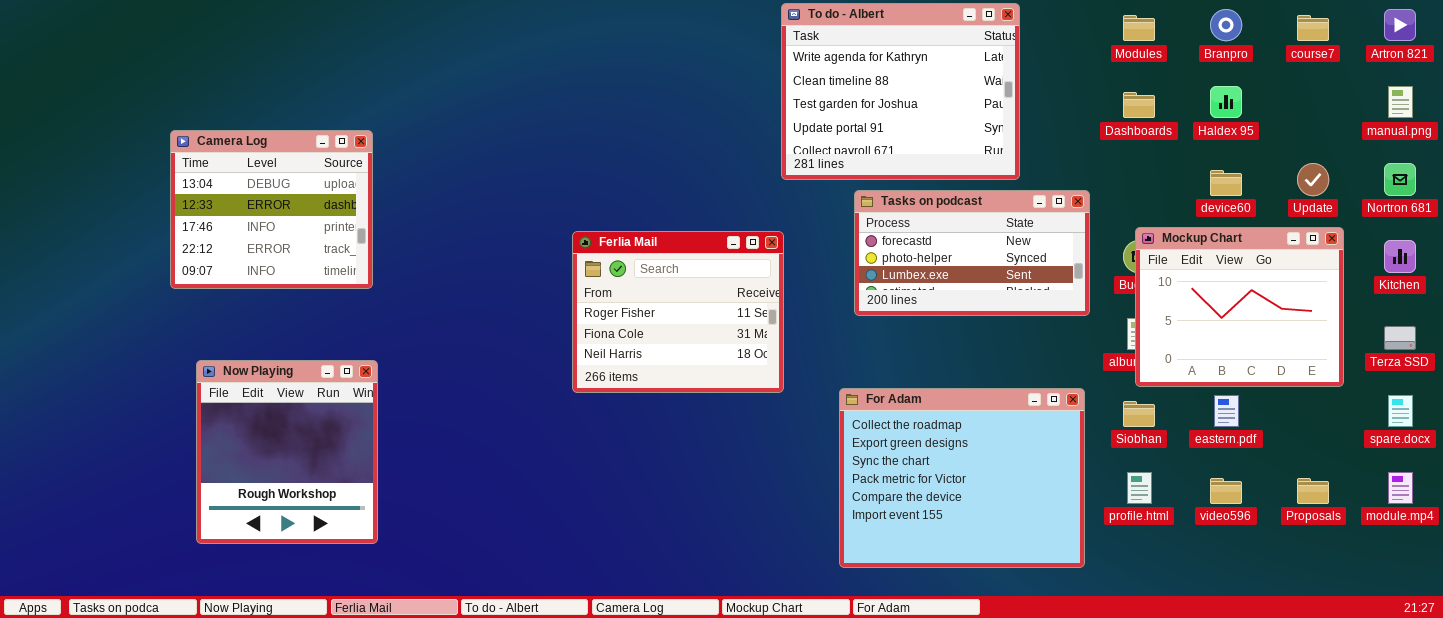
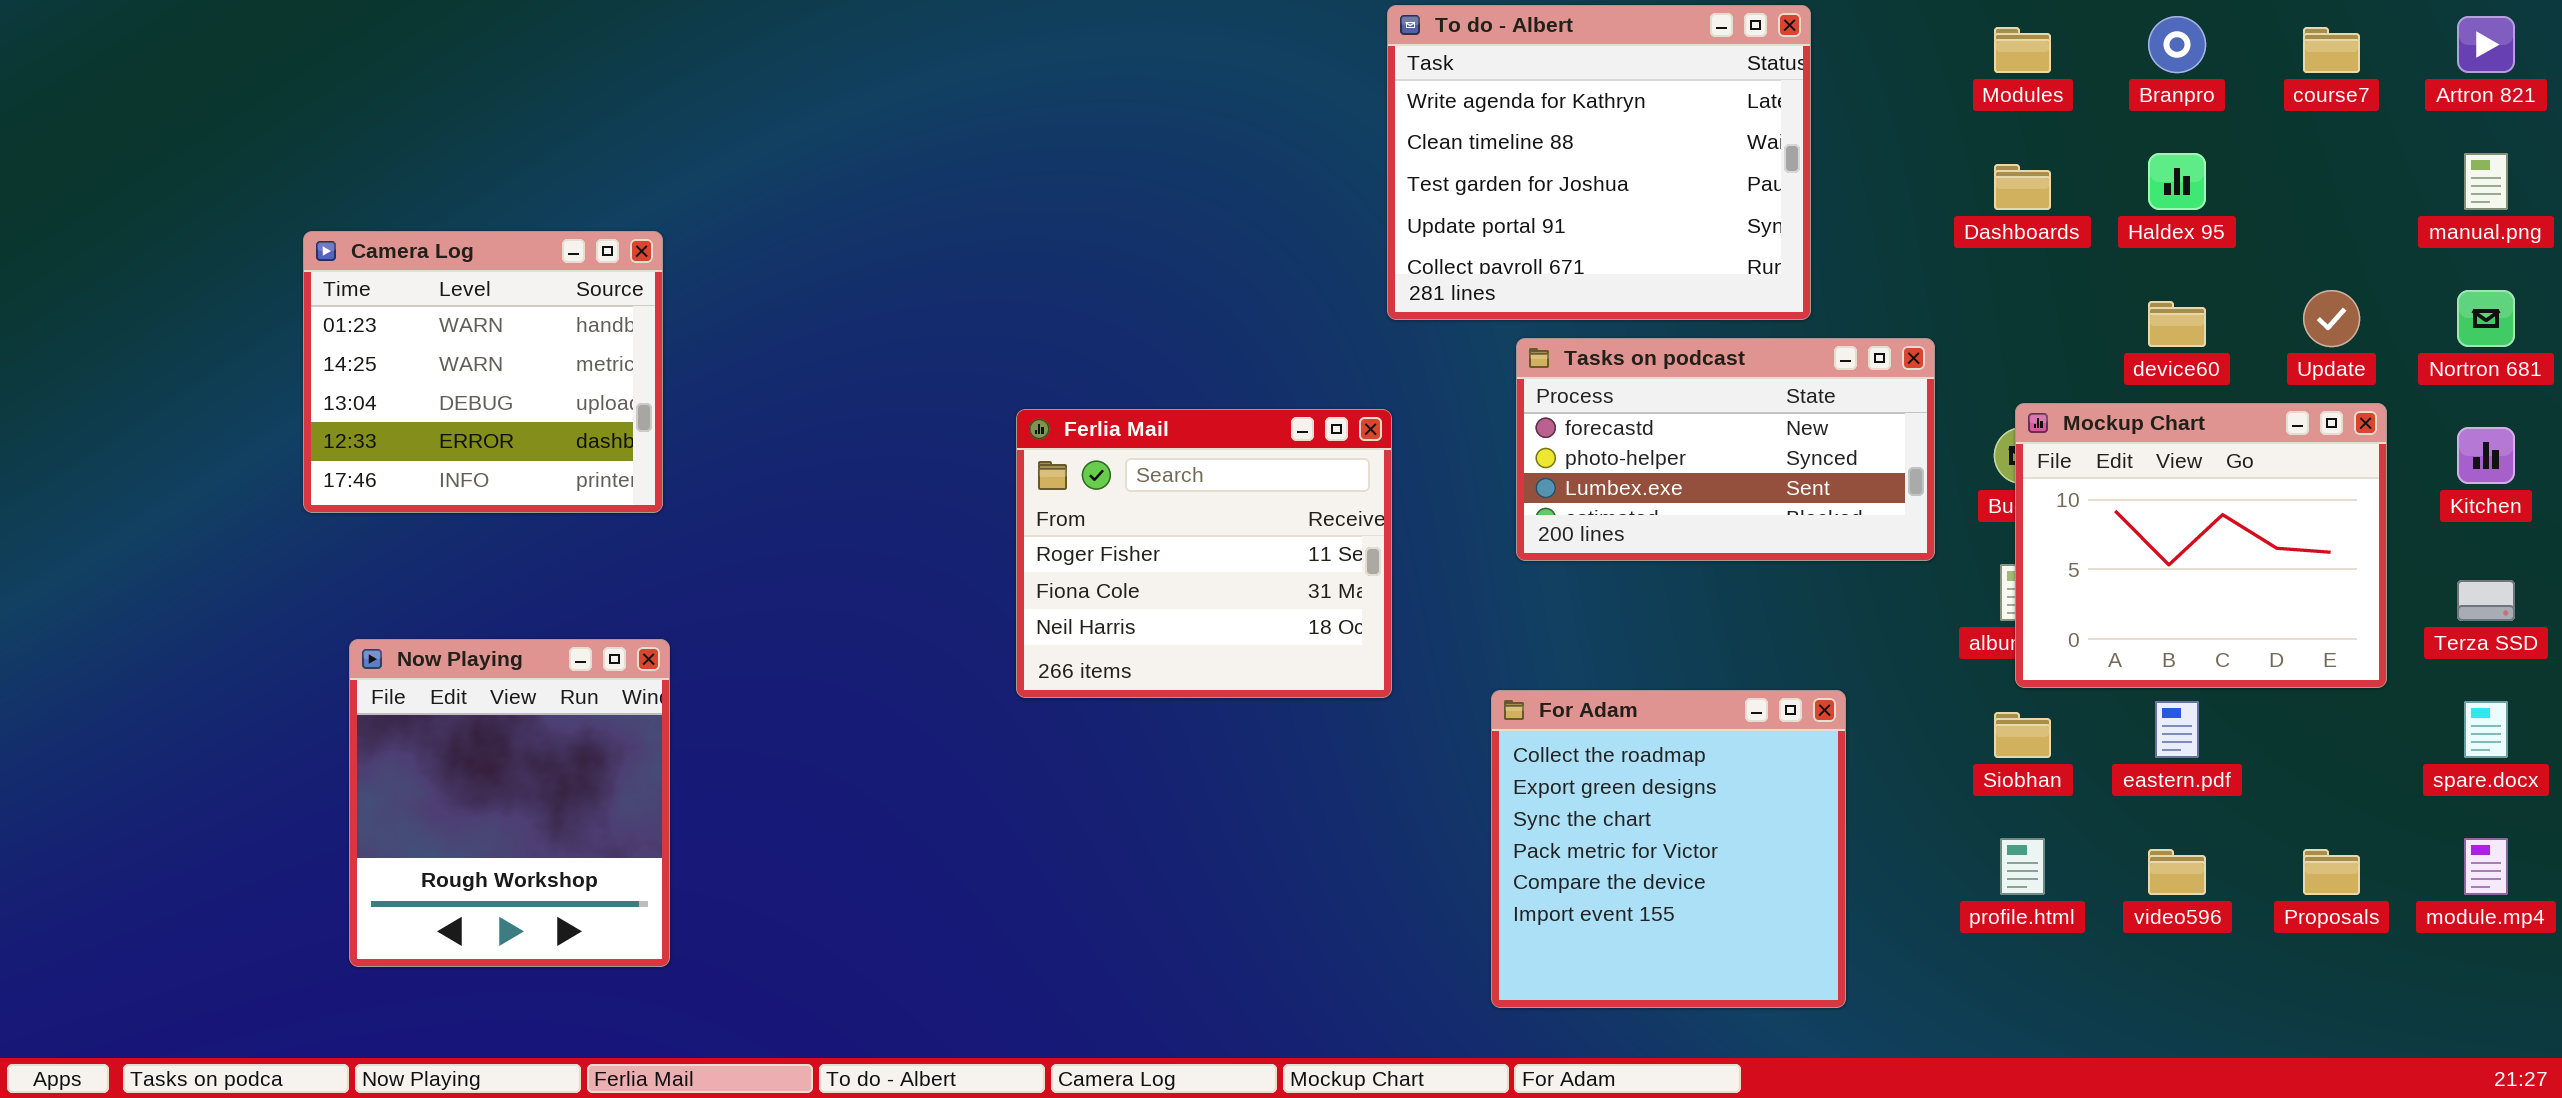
Camera Log: [170,130,373,289] -> [303,231,663,513], scrolled up 2 rows
For Adam: [839,388,1085,568] -> [1491,690,1846,1008], resized

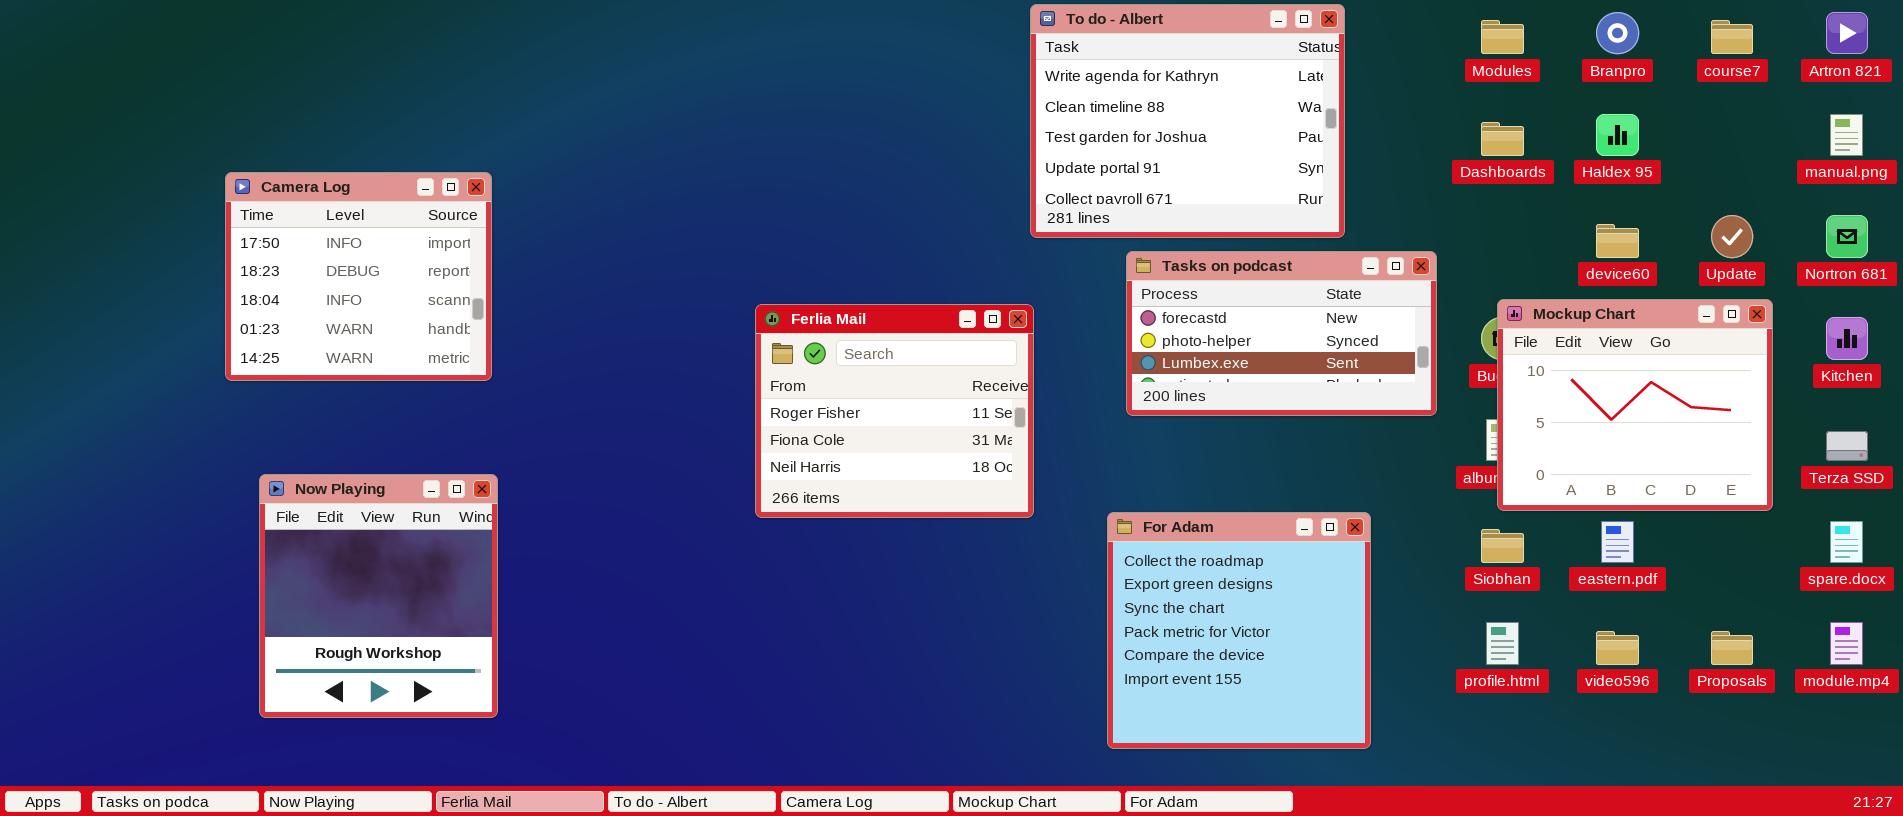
Camera Log: [303,231,663,513] -> [225,172,492,381], scrolled up 3 rows

